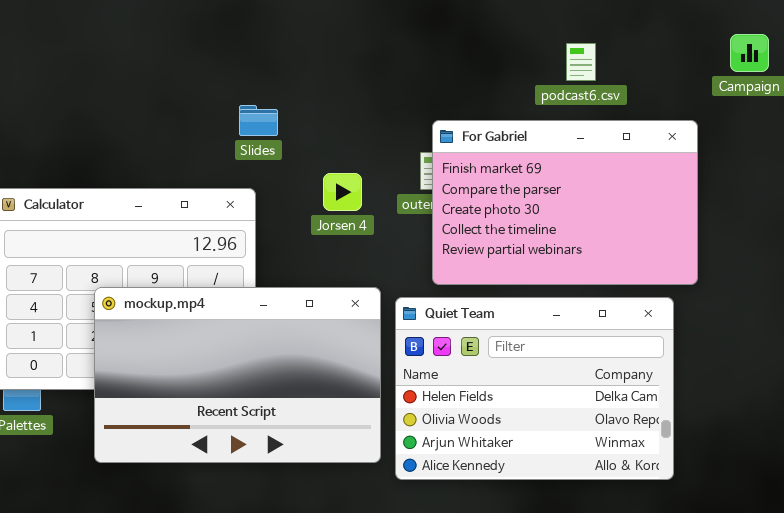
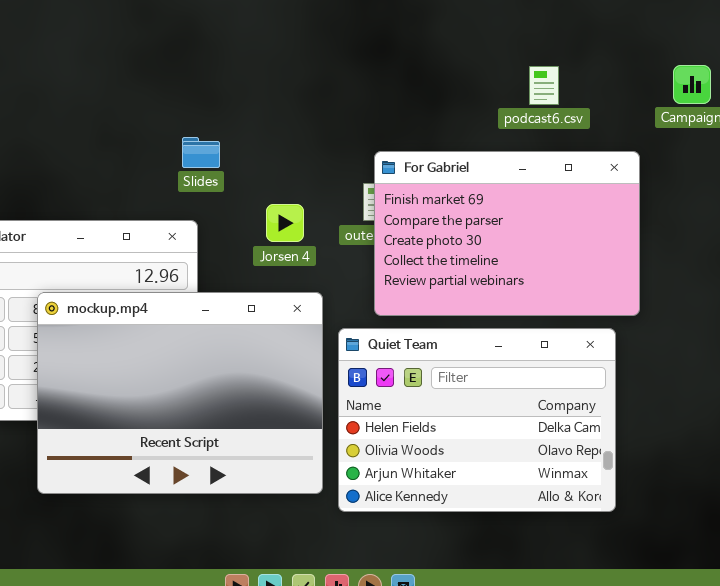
podcast6.csv: [566,43,596,81] -> [529,66,559,105], moved
mockup.mp4: [94,287,381,463] -> [37,292,323,494], resized

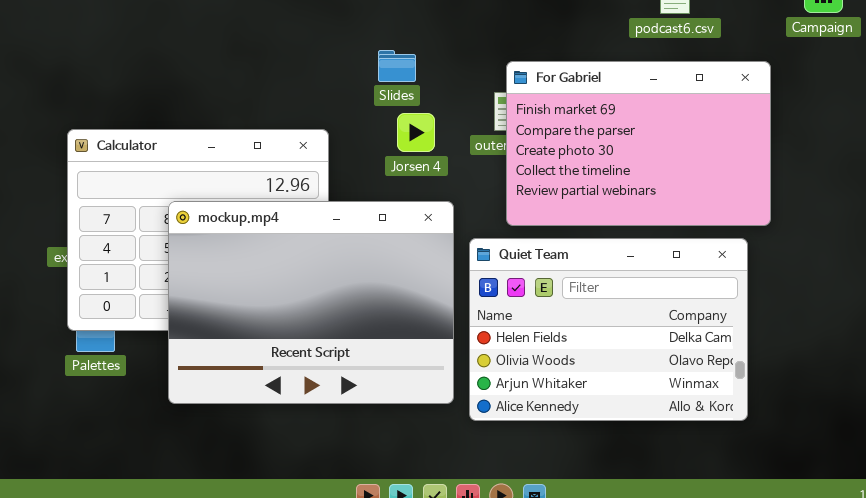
Slides: [182,137,220,168] -> [378,50,416,82], moved

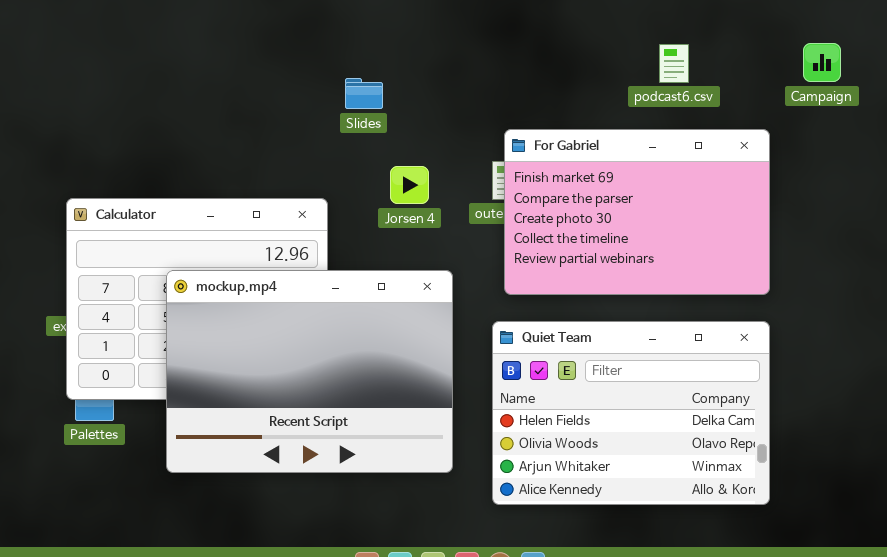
Slides: [378,50,416,82] -> [345,78,383,109], moved
Jorsen 4: [397,113,435,152] -> [390,166,429,204], moved
Quiet Team: [469,238,748,421] -> [492,321,770,505], moved

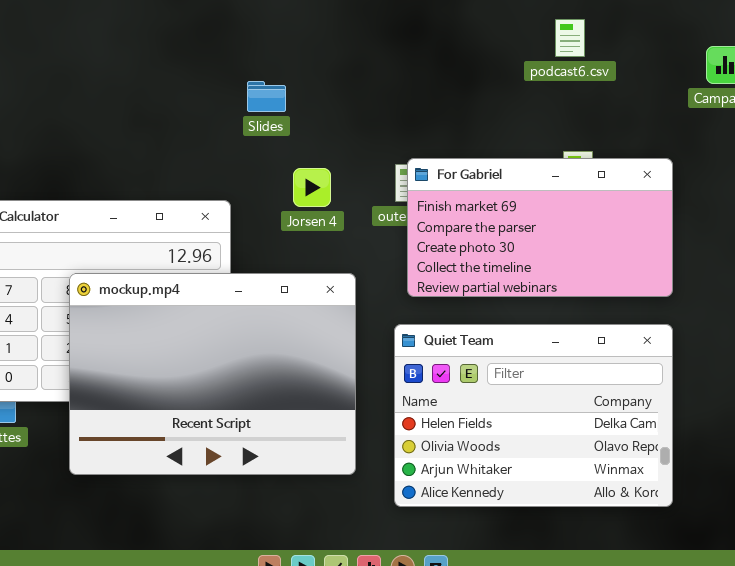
podcast6.csv: [659,44,689,83] -> [555,19,585,57], moved
For Gabriel: [504,129,770,295] -> [407,158,673,297], resized

